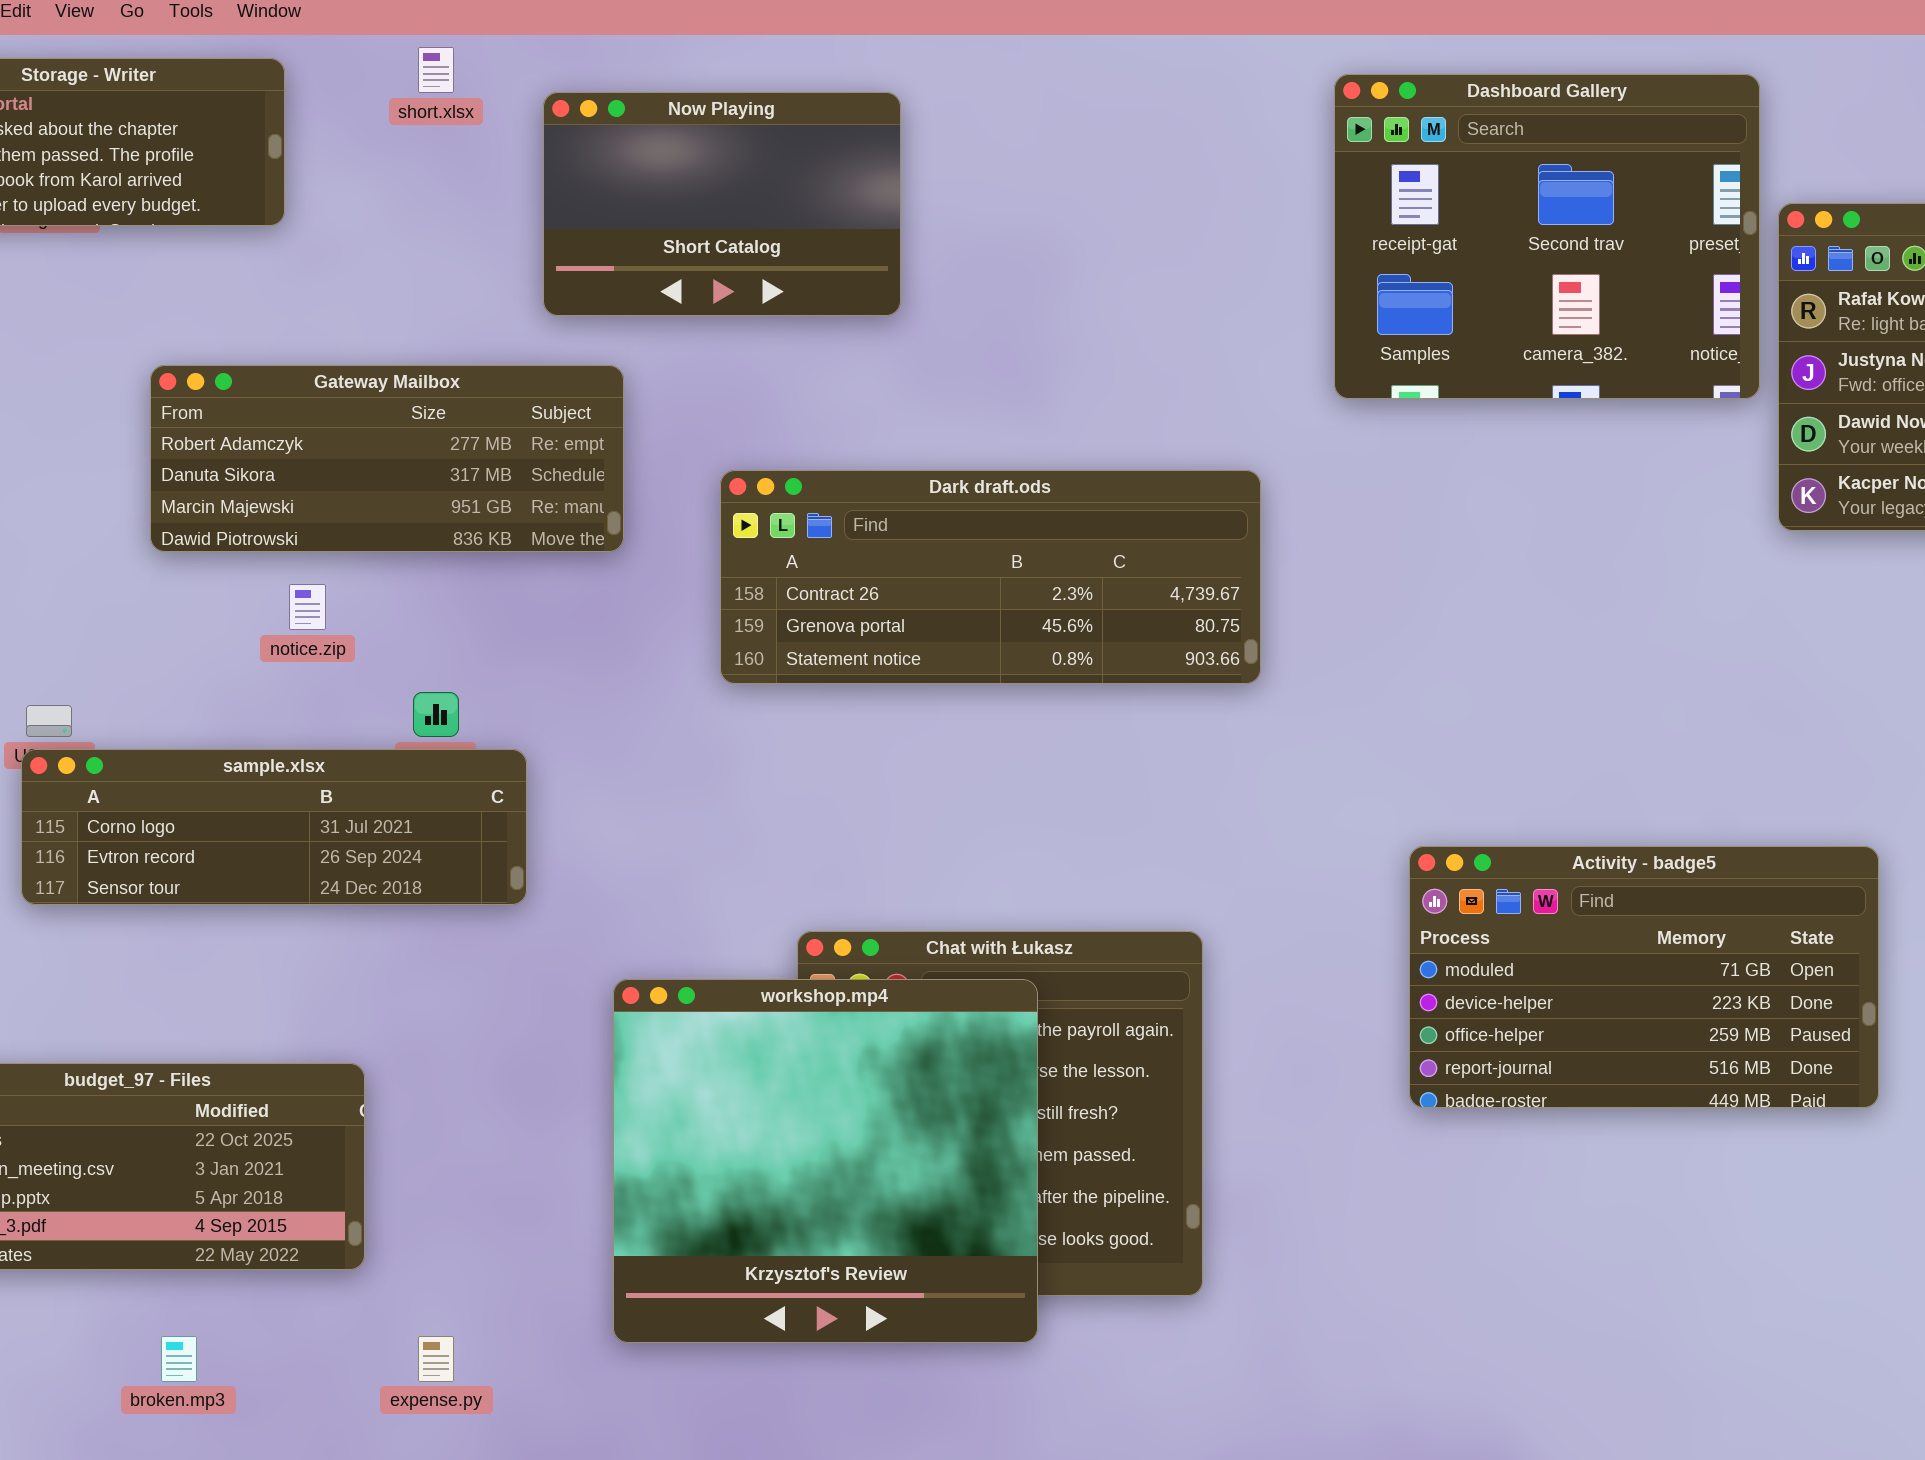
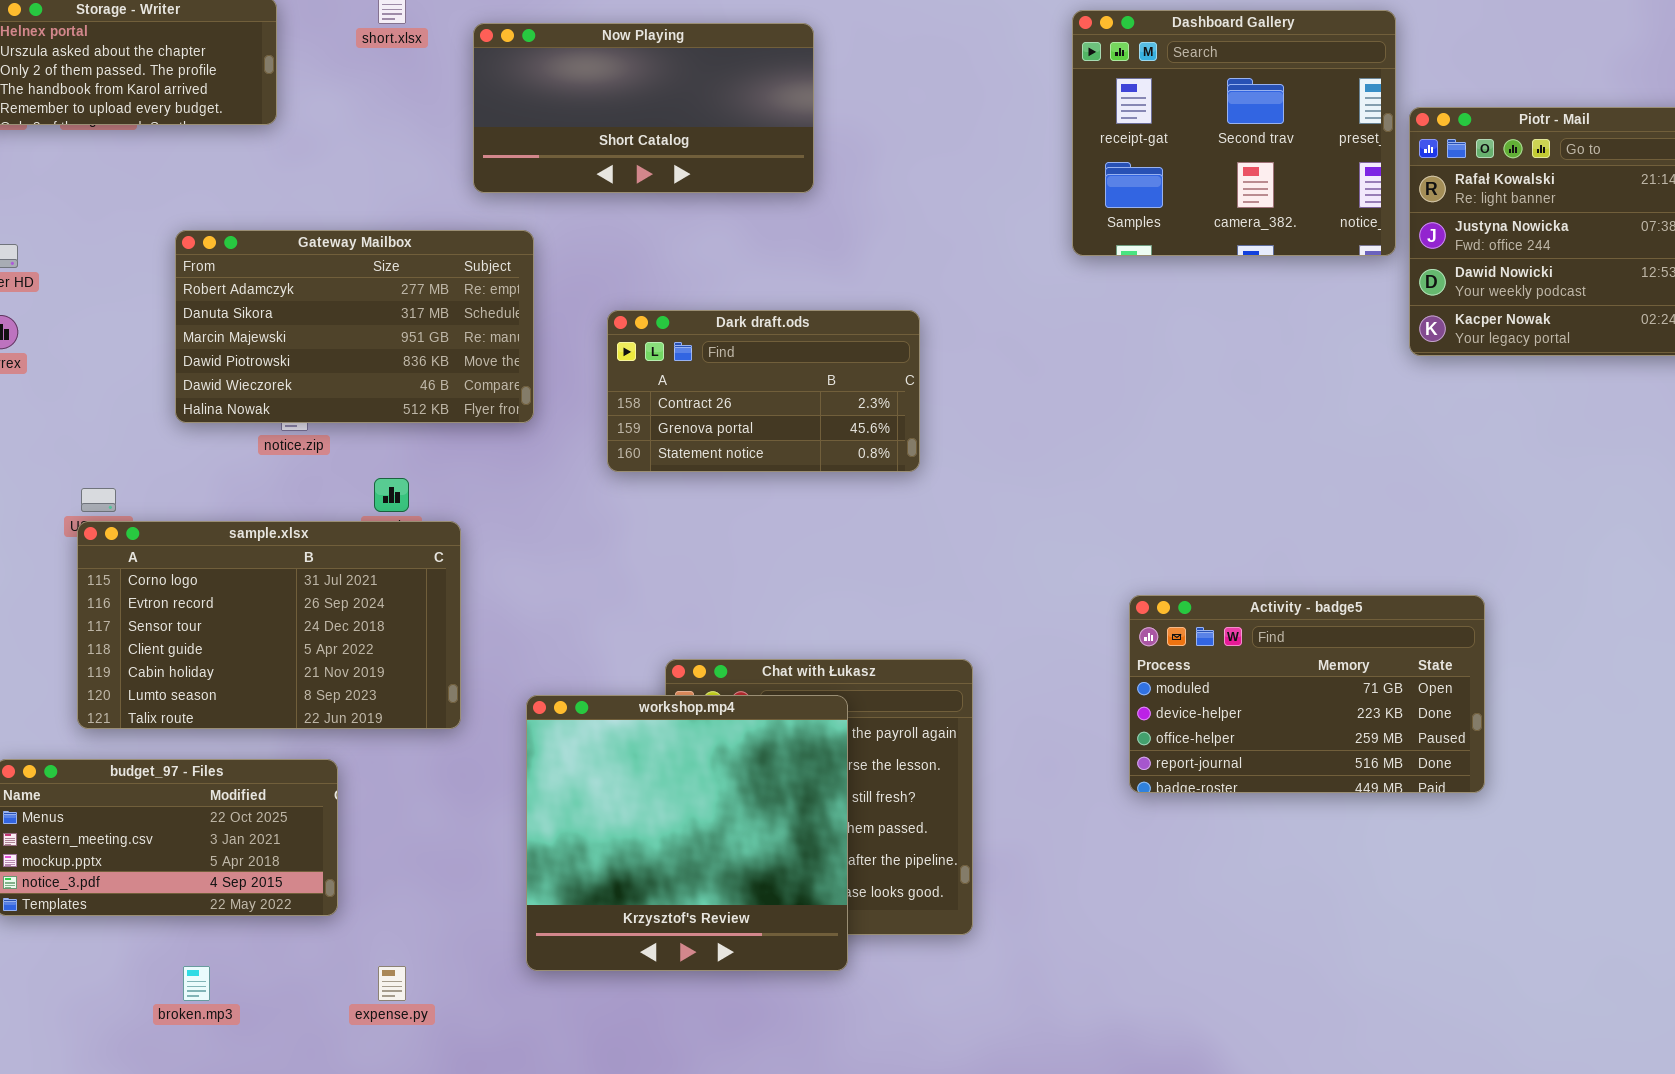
Now Playing: [543,92,901,316] -> [473,23,814,193], resized
Gateway Mailbox: [150,365,624,552] -> [175,230,534,423], resized
Dark draft.ods: [720,470,1261,684] -> [607,310,920,472], resized
sample.xlsx: [21,749,527,905] -> [77,521,461,729], resized

